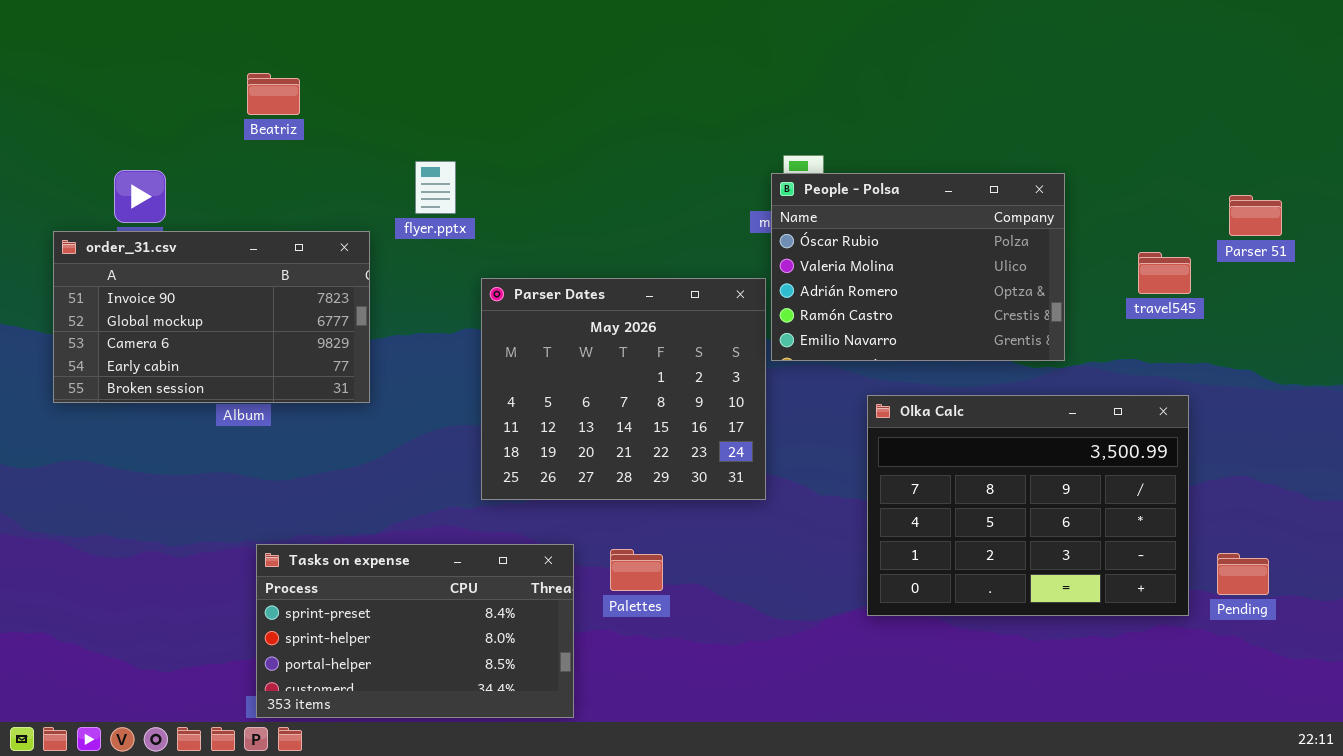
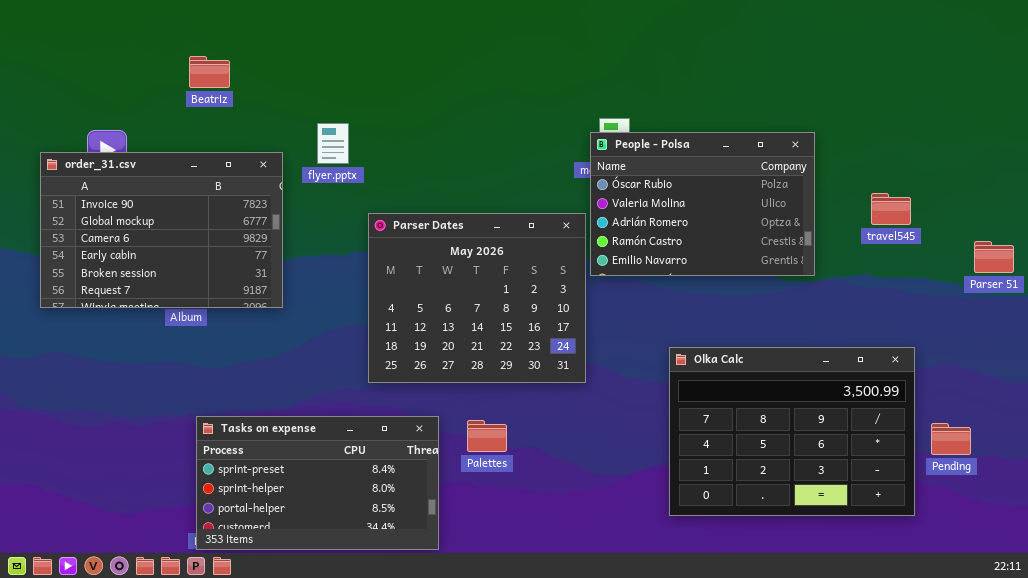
Parser 51: [1229,195,1282,236] -> [974,241,1014,273], moved
order_31.csv: [53,231,370,403] -> [40,152,283,308], resized
Olka Calc: [867,395,1189,616] -> [669,347,915,516], moved

